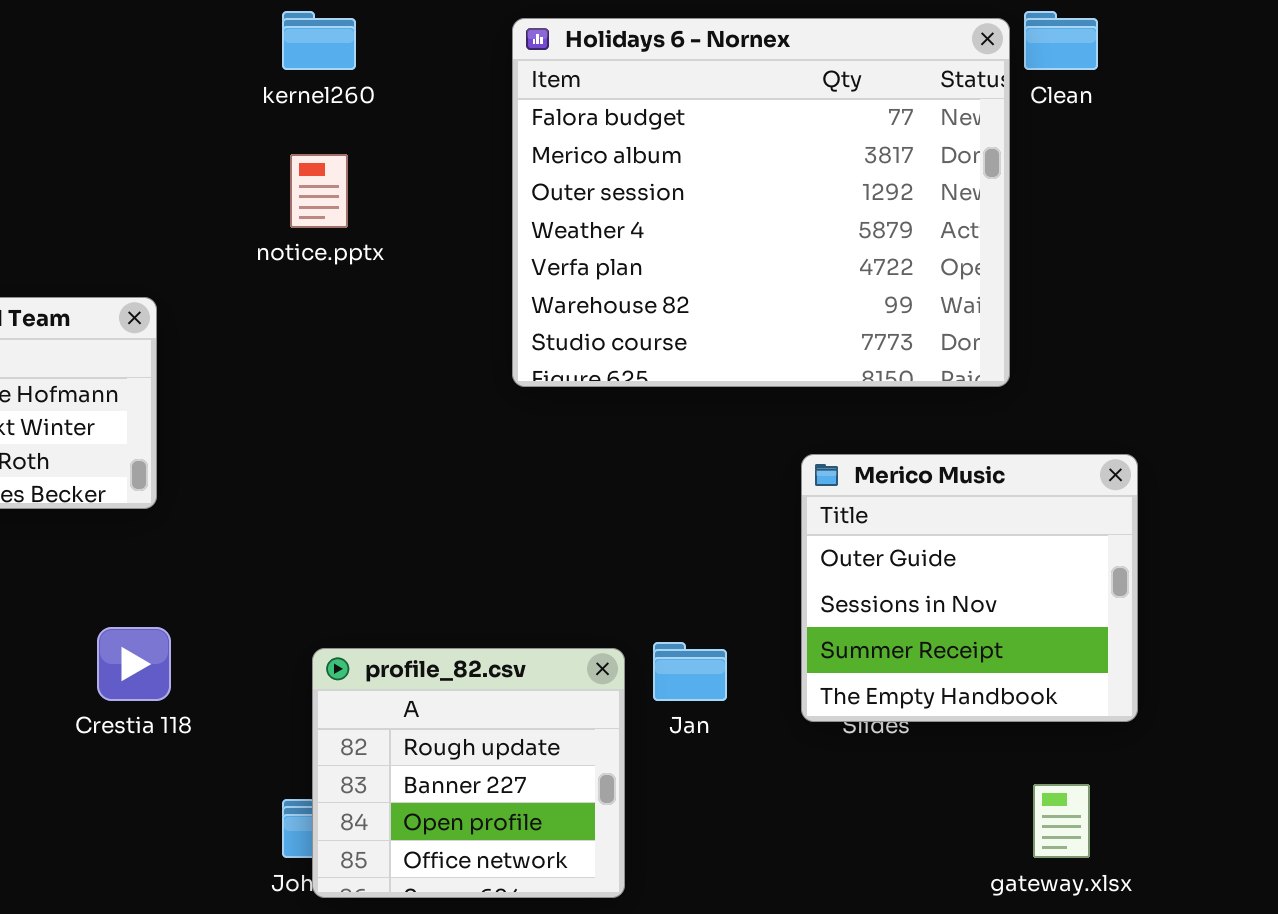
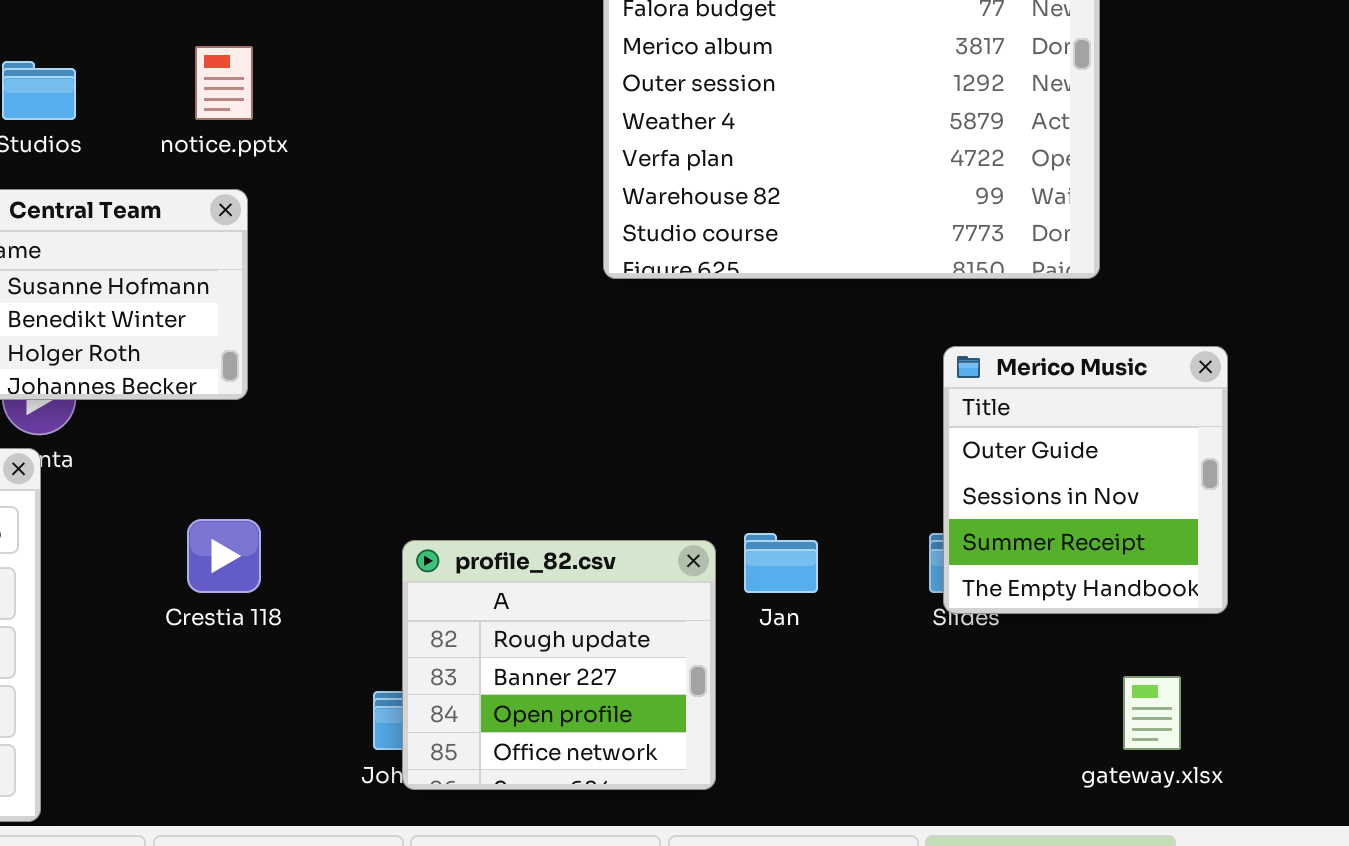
notice.pptx: [290,154,348,228] -> [195,46,253,120], moved
Merico Music: [801,454,1138,722] -> [943,346,1228,614], resized

